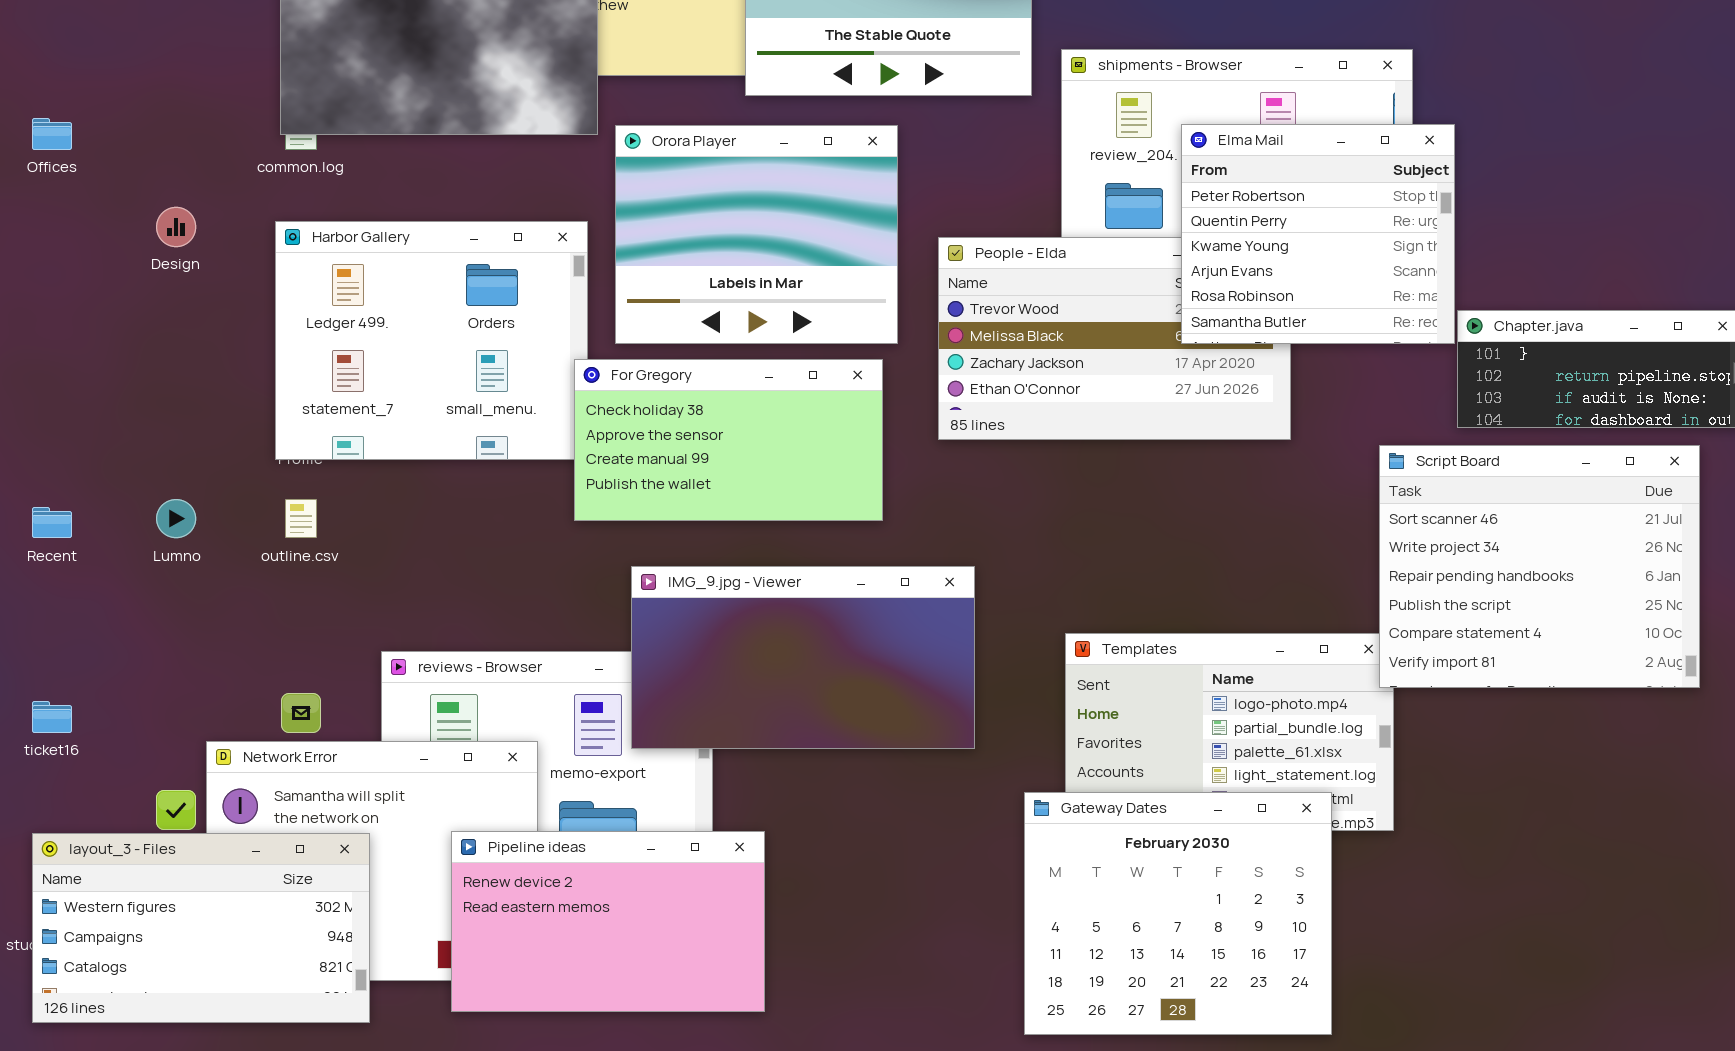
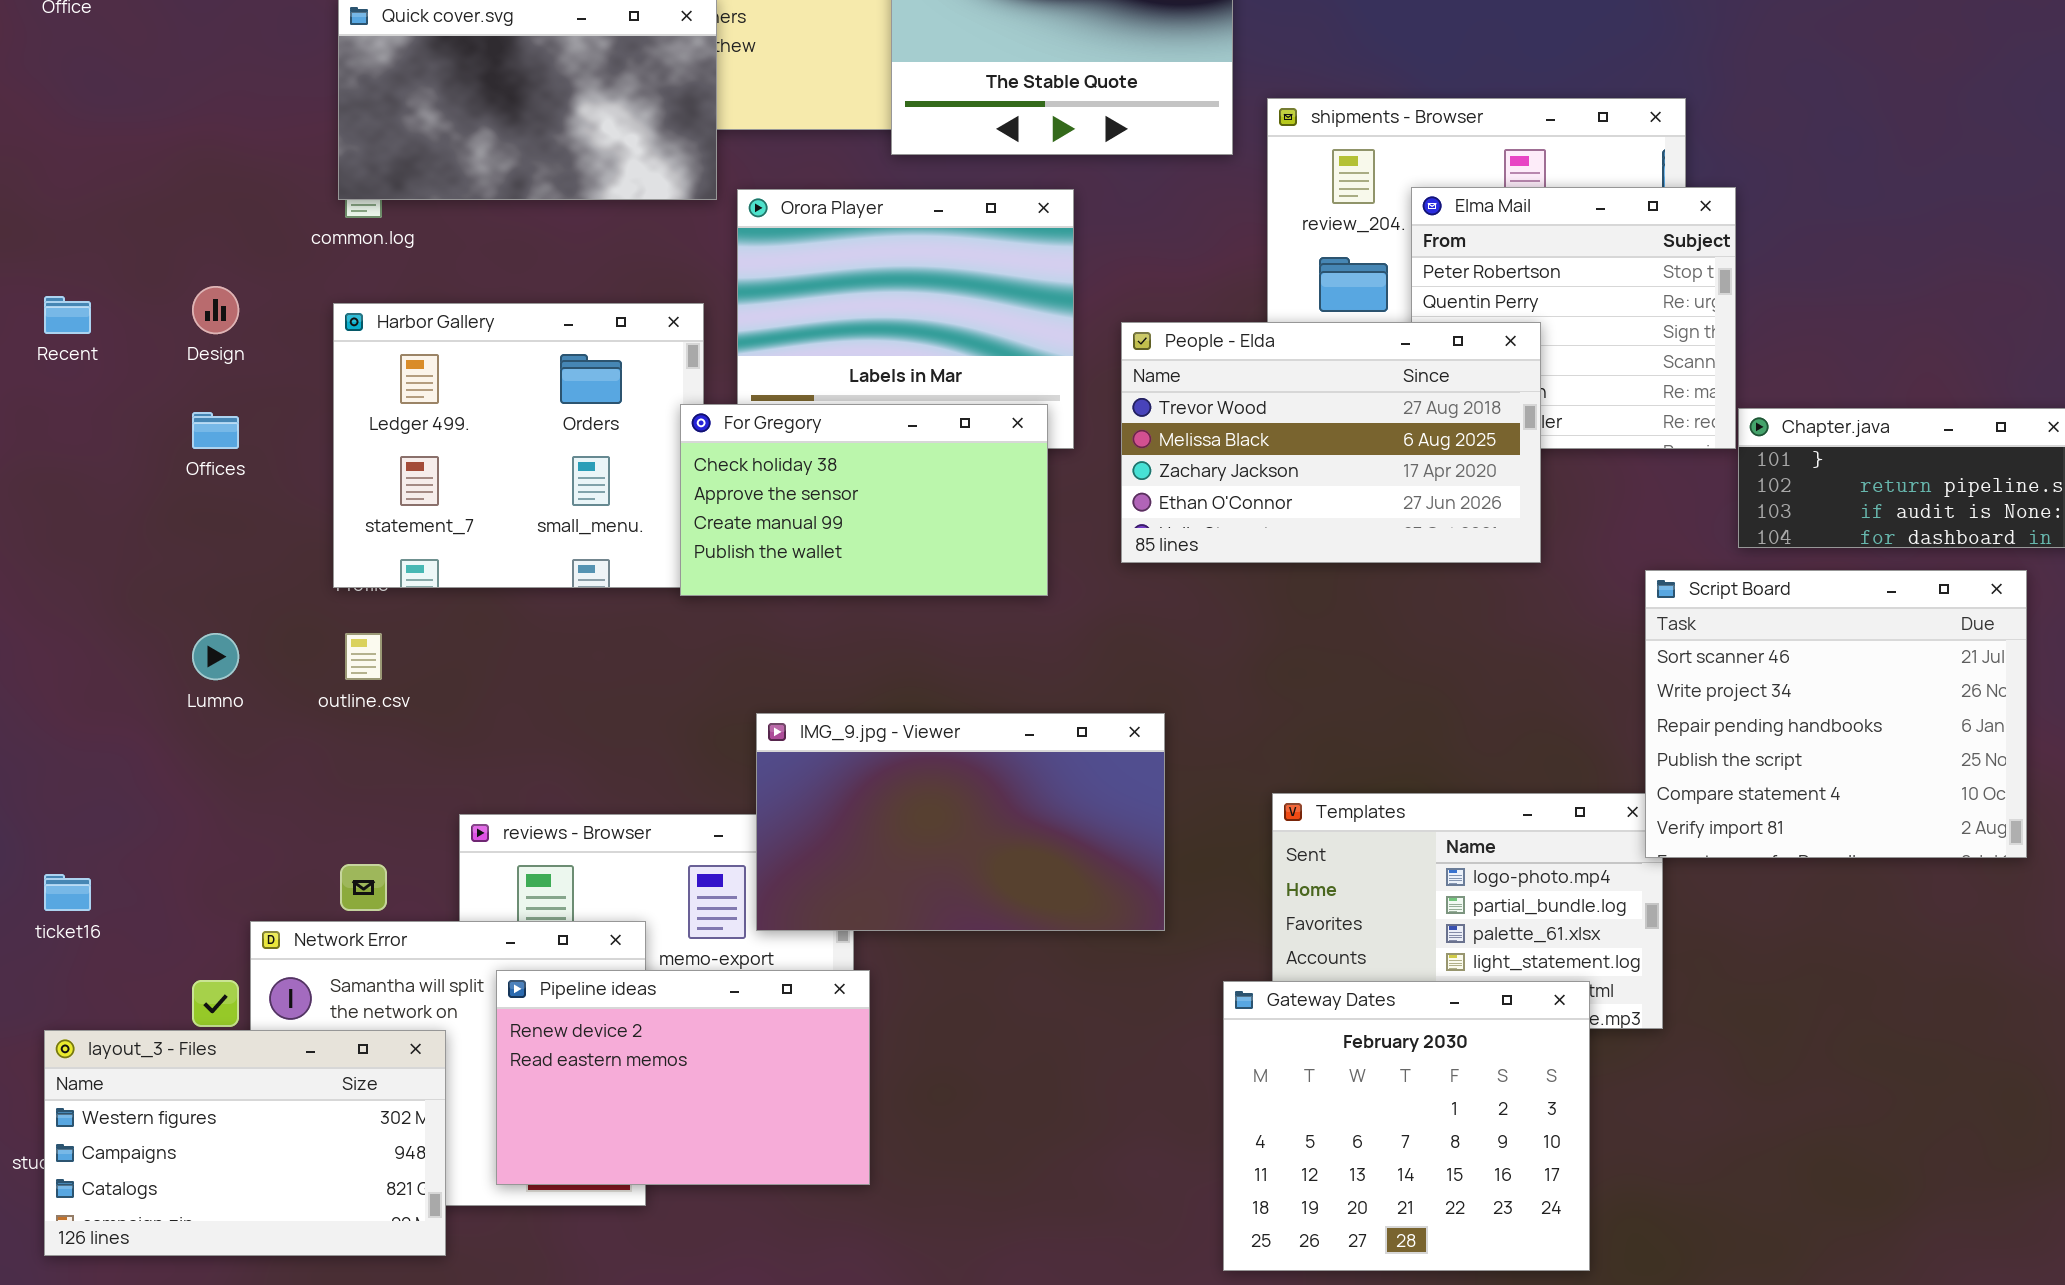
Offices: [32,118,72,150] -> [192,412,239,449], moved
People - Elda: [938,237,1291,440] -> [1121,322,1541,563], raised
For Gregory: [574,359,883,521] -> [680,404,1048,596], moved
Recent: [32,507,72,538] -> [44,296,91,334], moved
Pipeline ideas: [451,831,765,1012] -> [496,970,870,1185], moved

